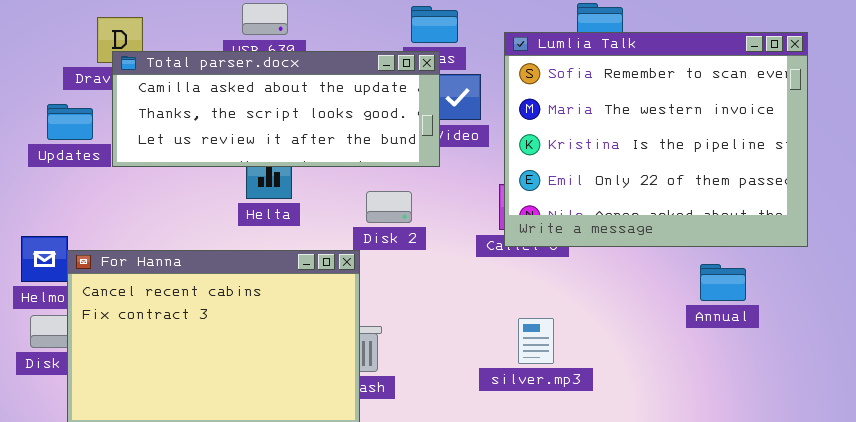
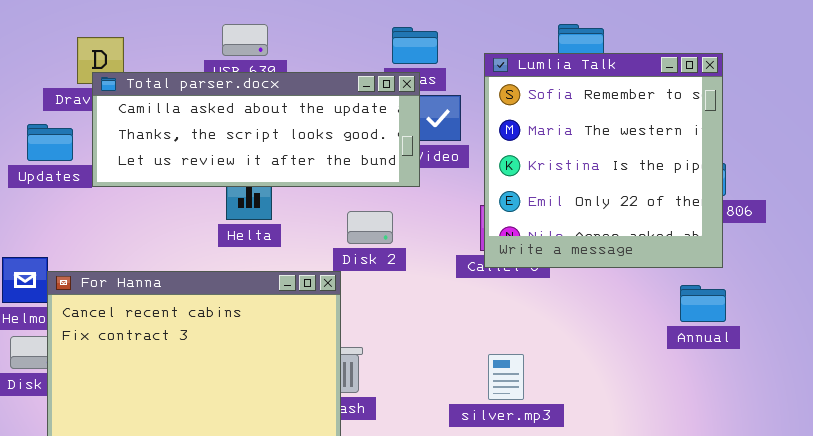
Lumlia Talk: [504,32,808,247] -> [484,53,723,268], resized
silver.mp3: [518,318,554,364] -> [488,354,524,400], moved

